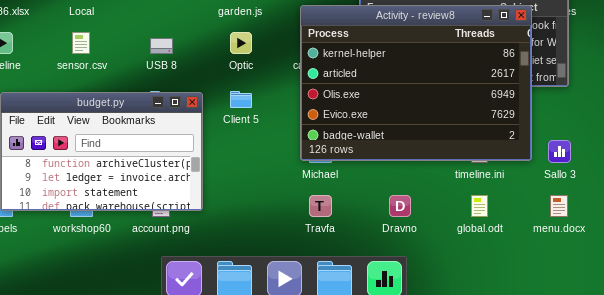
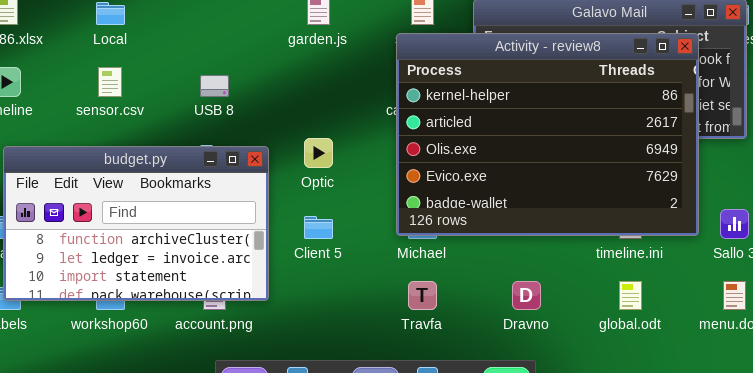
Optic: [230,32,252,54] -> [304,138,333,168], moved
Client 5: [230,91,252,108] -> [304,216,333,239], moved

